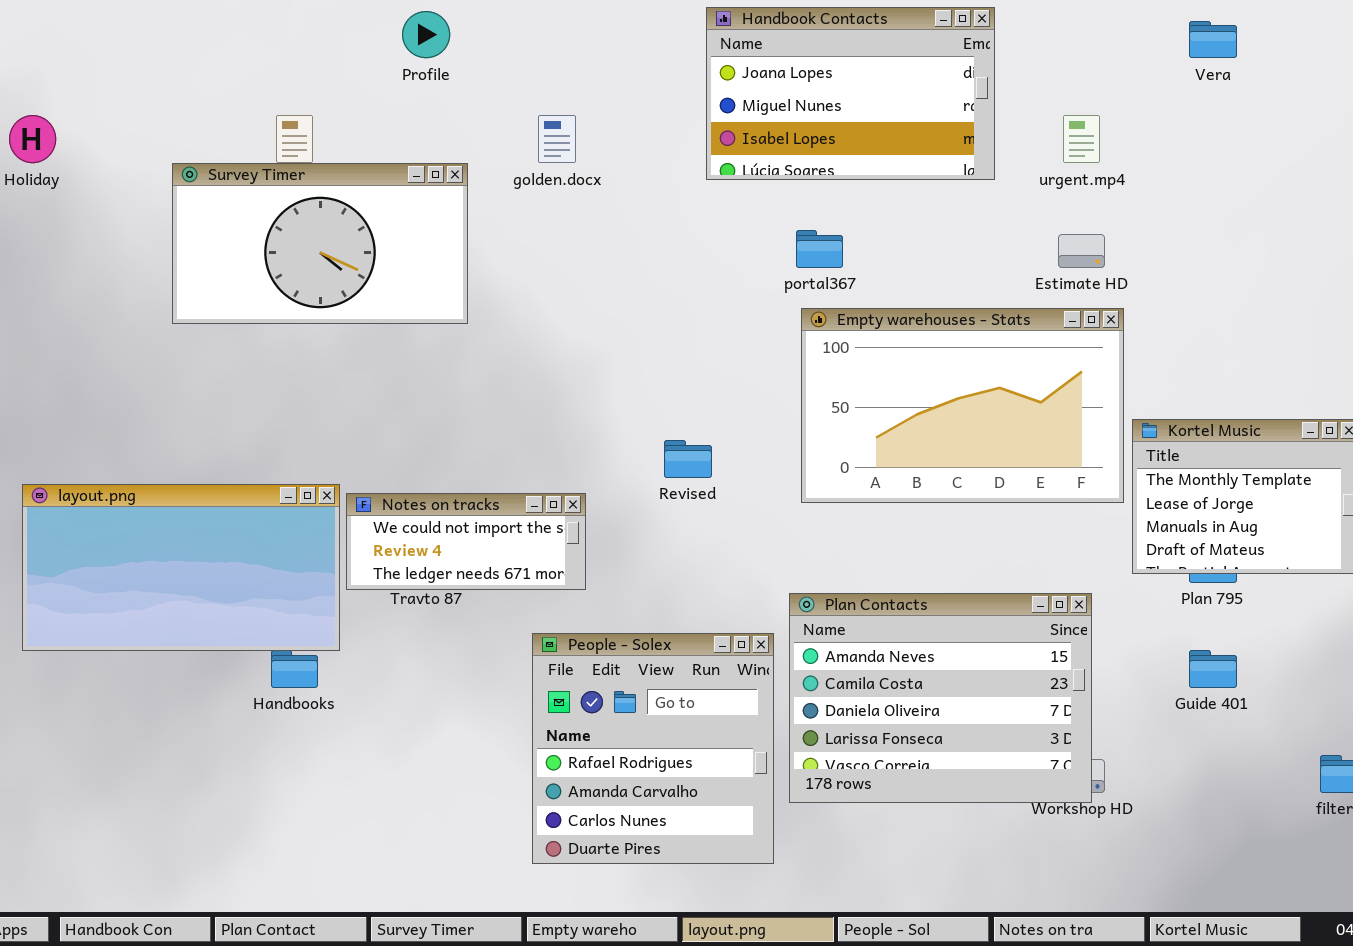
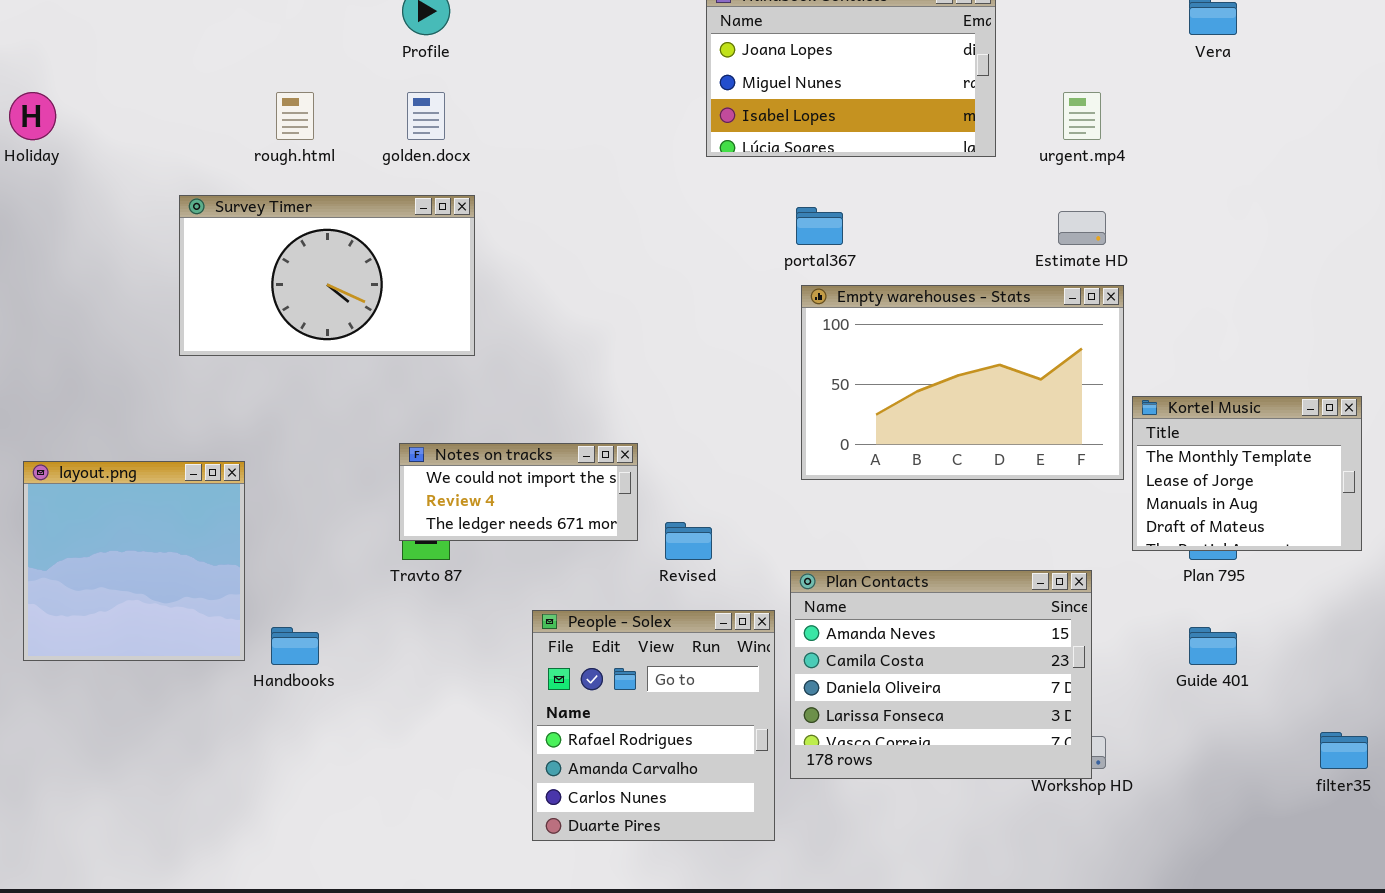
golden.docx: [538,115,576,163] -> [407,92,445,140], moved
Survey Timer: [172,163,468,324] -> [179,195,475,356], moved
Revised: [664,440,712,478] -> [665,522,712,560], moved
layout.png: [22,484,340,651] -> [23,461,245,661], resized
Notes on tracks: [346,493,586,590] -> [399,443,638,541], moved

